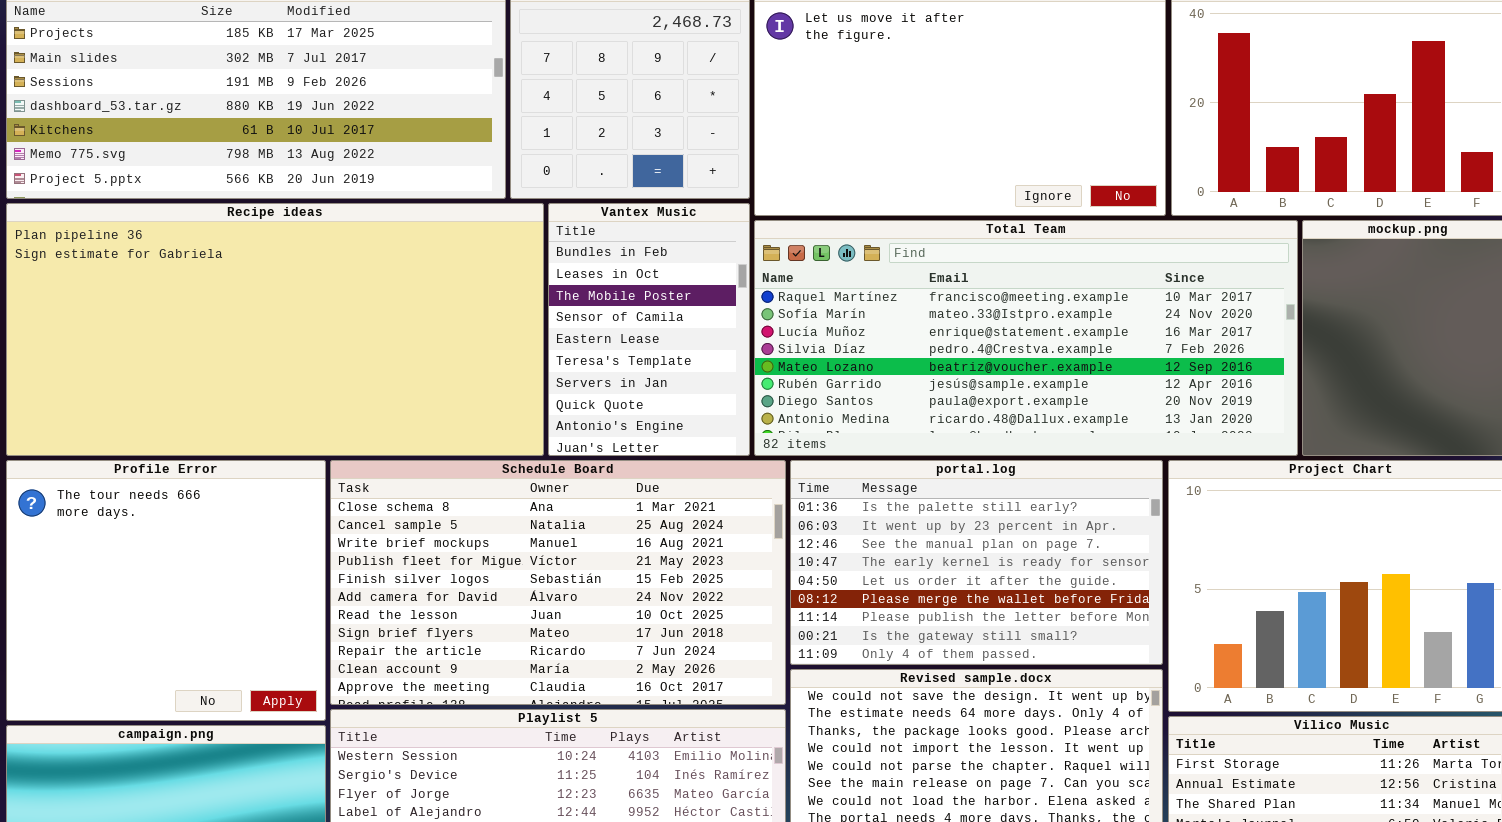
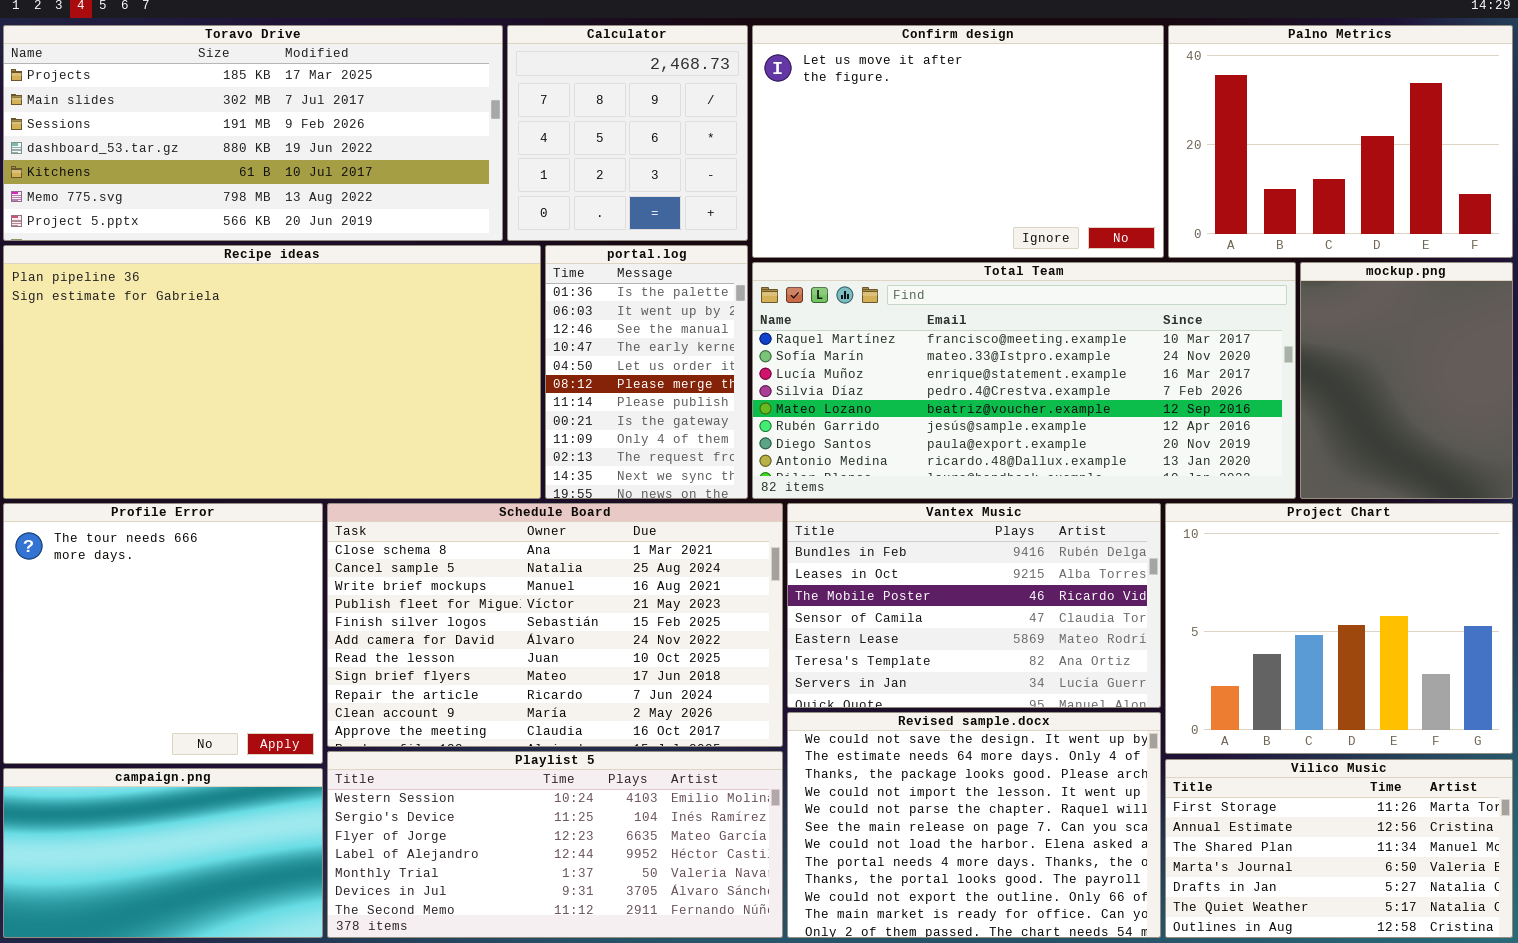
Vantex Music: [548,203,750,456] -> [787,503,1161,708], moved, resized
portal.log: [790,460,1163,665] -> [545,245,748,499], moved, resized

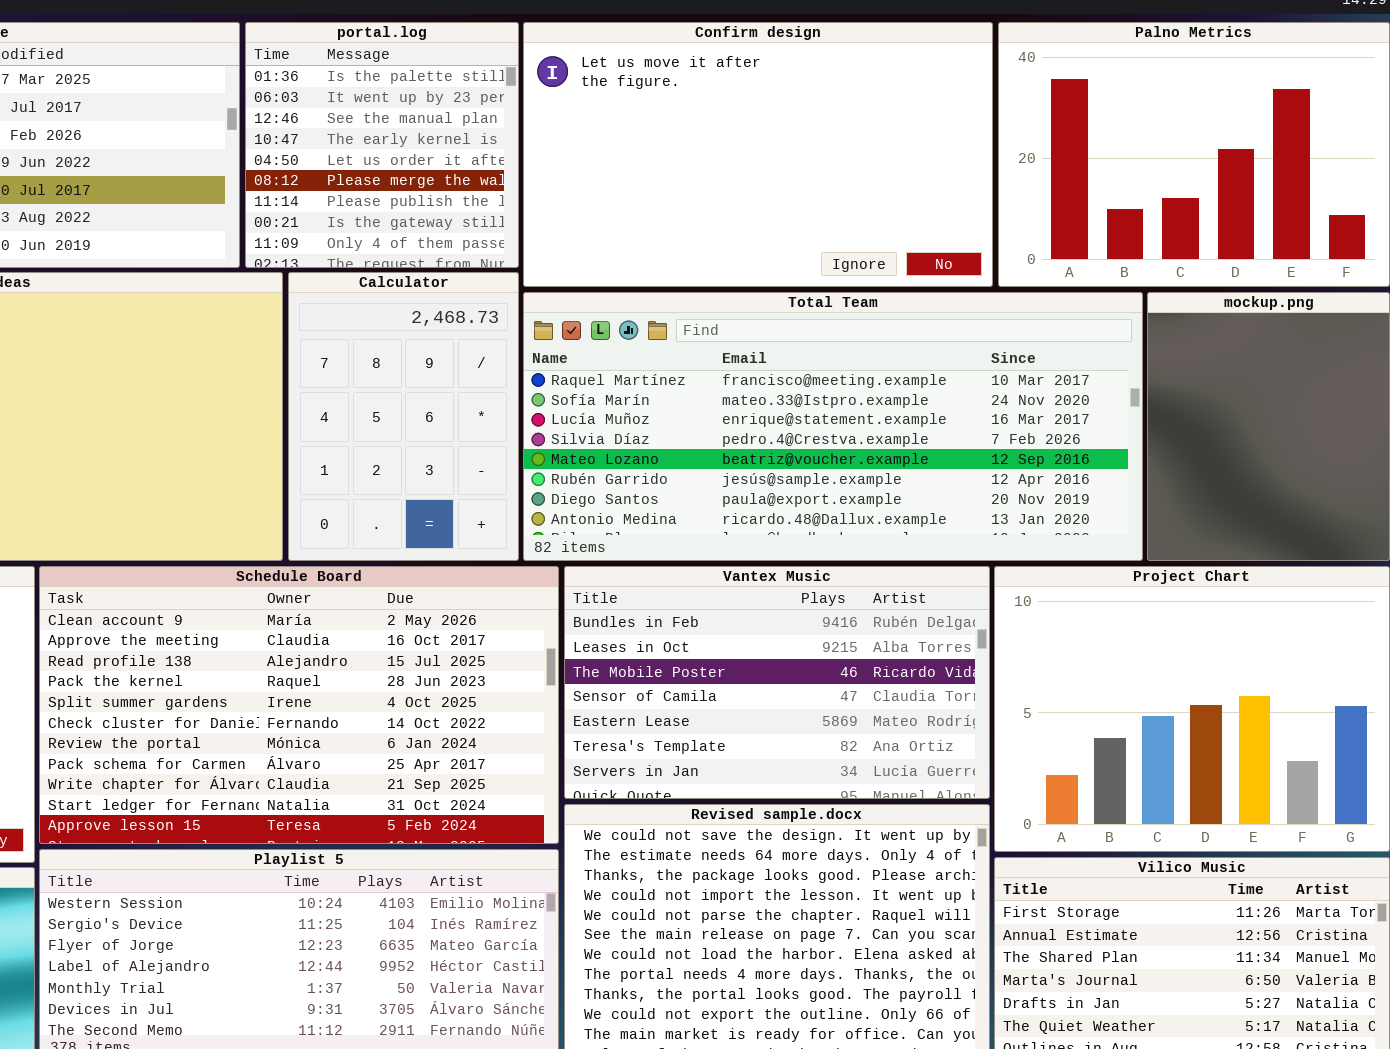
Calculator: [507,25,748,241] -> [288,272,519,561], moved, resized
portal.log: [545,245,748,499] -> [245,22,519,268], moved, resized
Schedule Board: [327,503,783,747] -> [39,566,559,844], scrolled down 9 rows

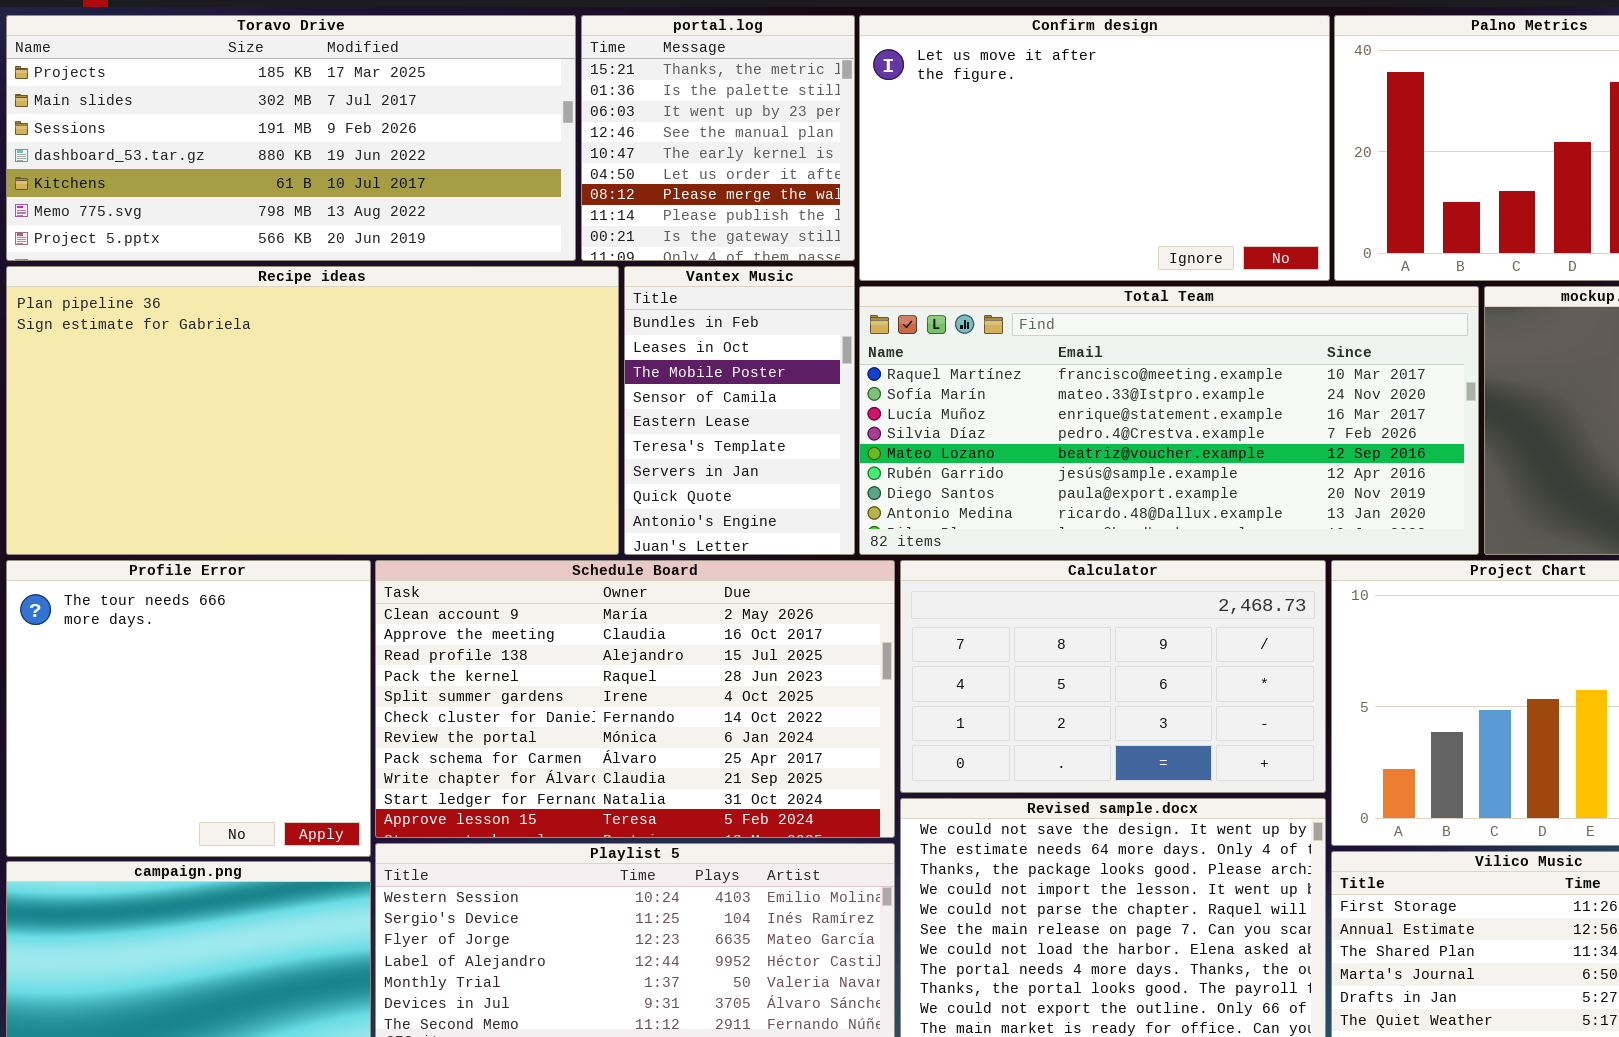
portal.log: [245,22,519,268] -> [581,15,855,261], scrolled up 1 row
Calculator: [288,272,519,561] -> [900,560,1326,793], moved, resized
Vantex Music: [564,566,990,799] -> [624,266,855,555], moved, resized

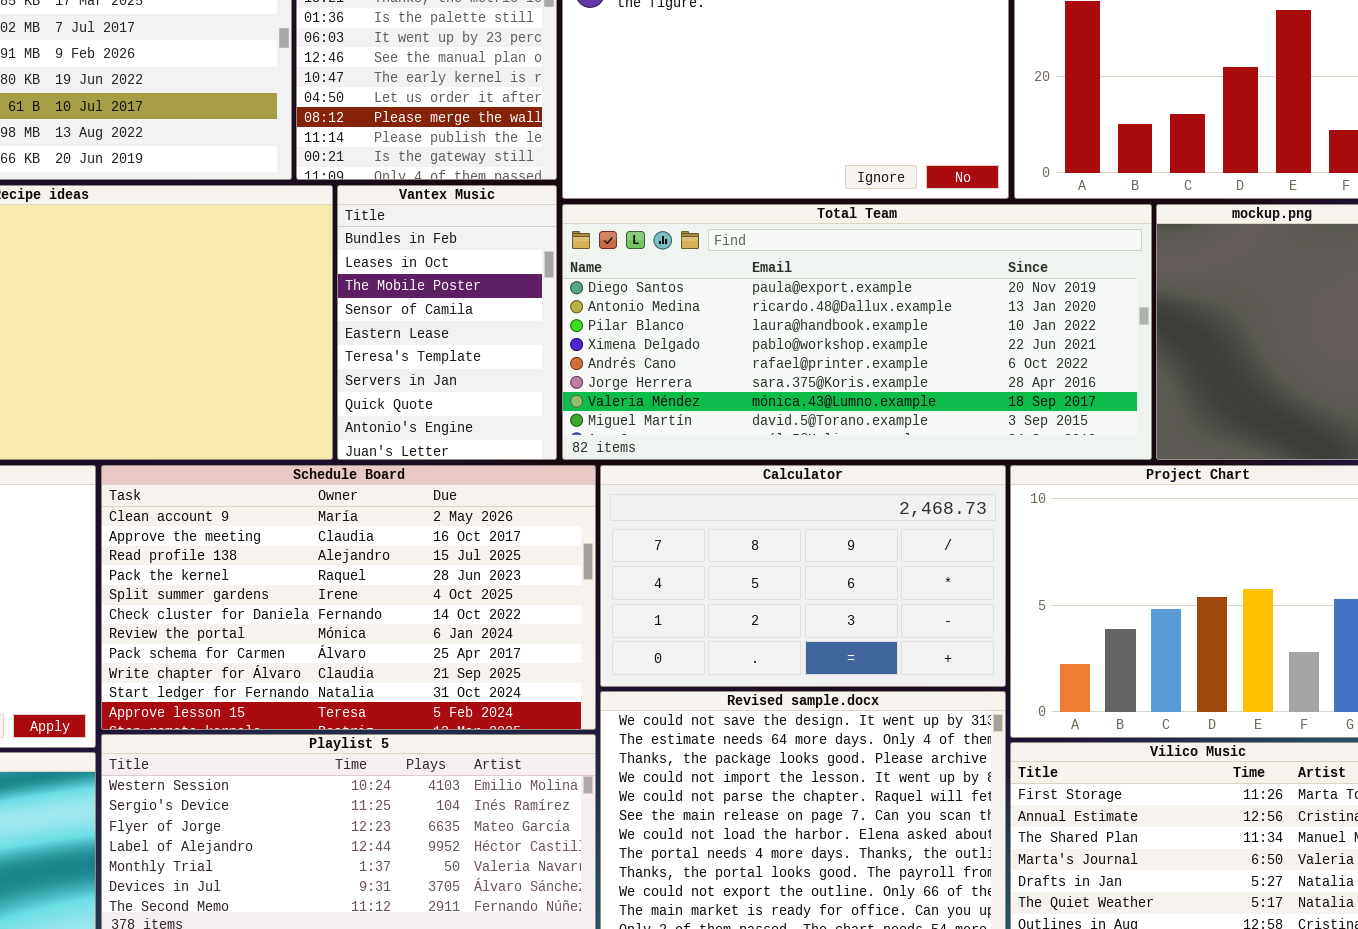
Total Team: [859,286,1479,555] -> [562,204,1152,460], scrolled down 6 rows

